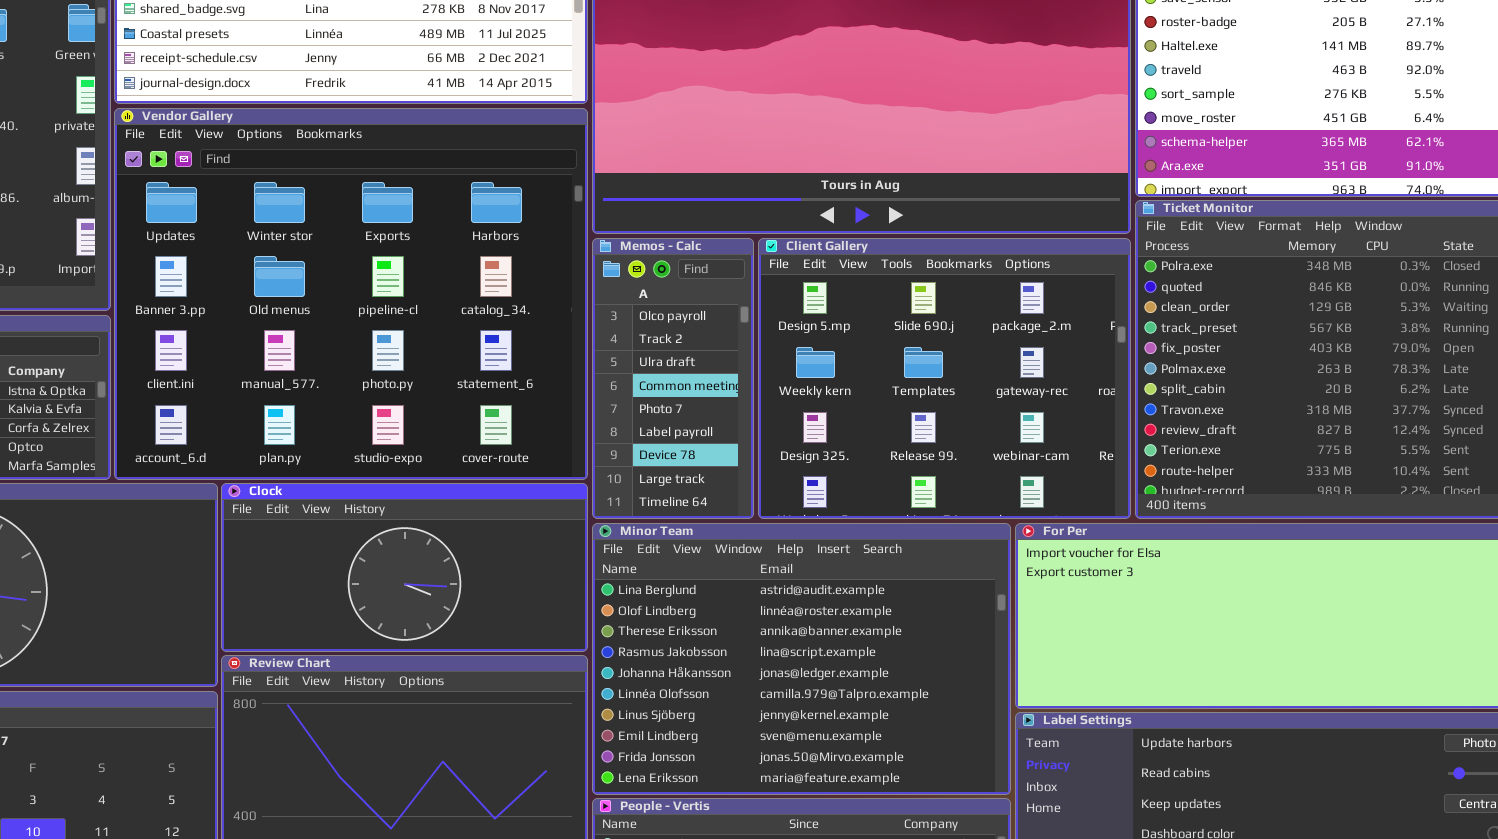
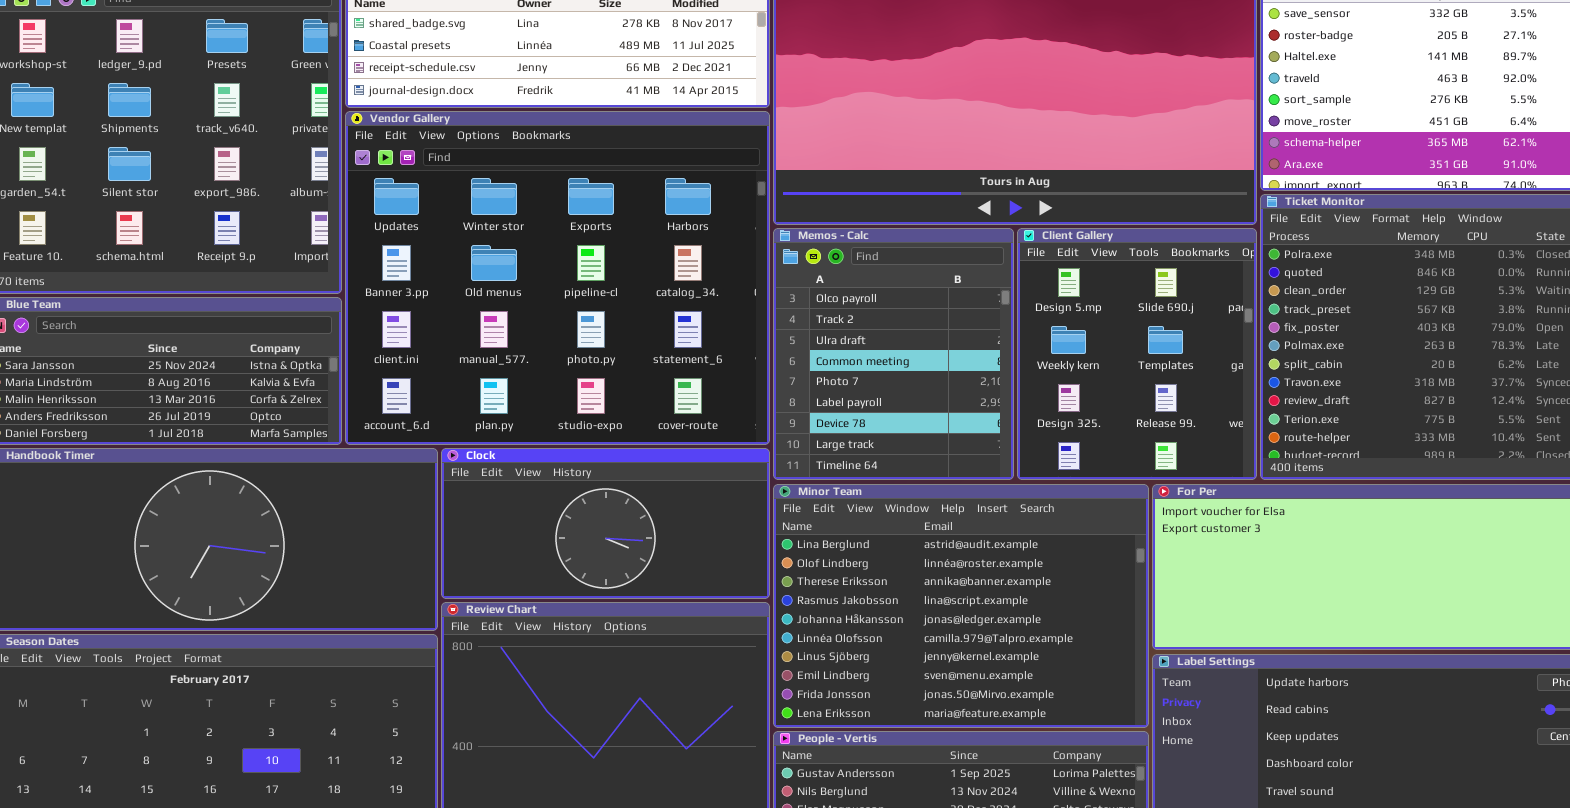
Memos - Calc: [592,238,754,519] -> [773,228,1014,480], resized
Client Gallery: [758,238,1131,519] -> [1017,228,1257,480], resized

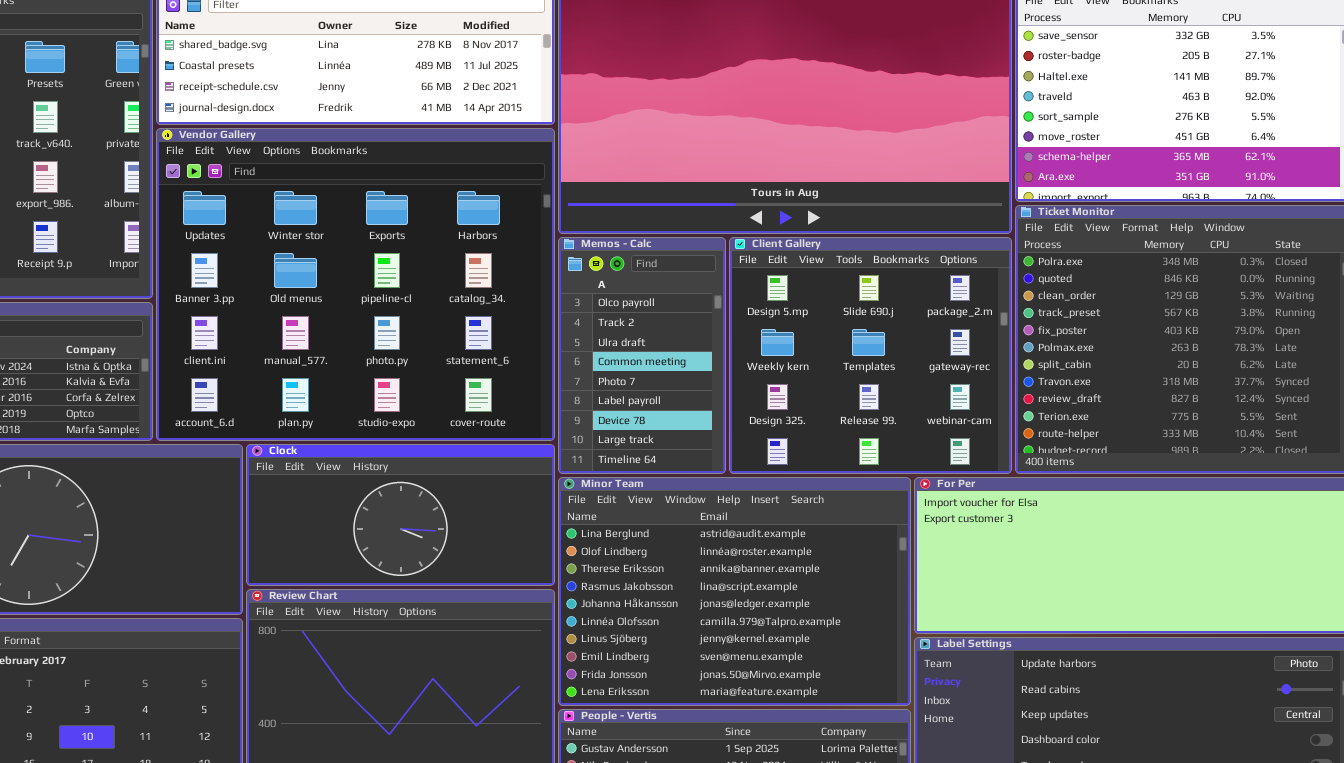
Memos - Calc: [773,228,1014,480] -> [558,237,726,474], resized
Client Gallery: [1017,228,1257,480] -> [729,237,1012,474], resized

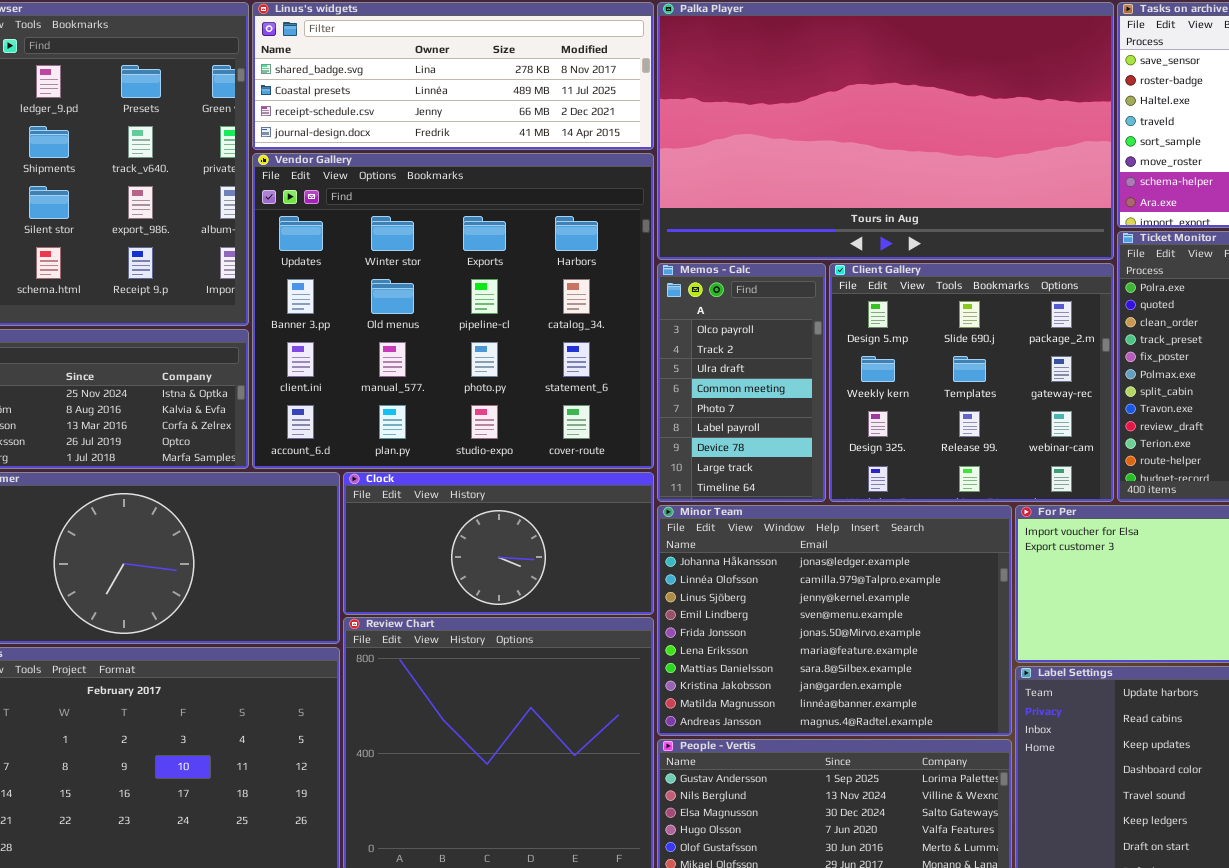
Minor Team: [558,477,911,706] -> [657,505,1012,736], scrolled down 4 rows

